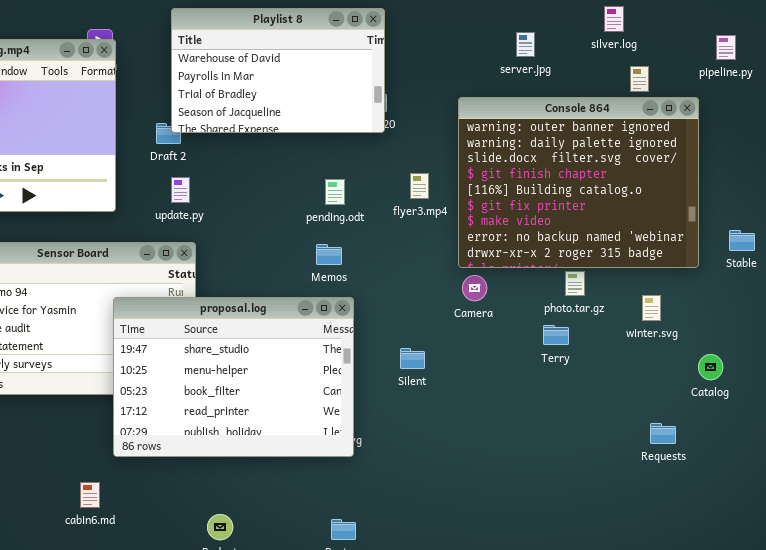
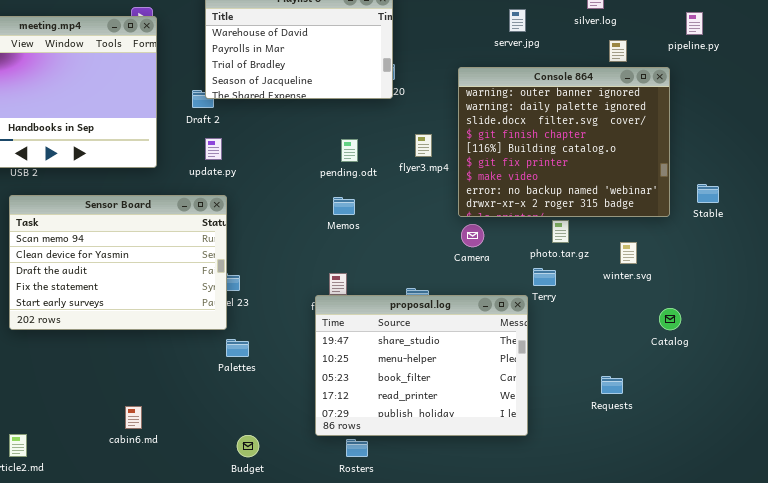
proposal.log: [113,297,354,457] -> [315,295,528,436], moved
Catalog: [698,354,723,380] -> [659,308,681,330], moved
Requests: [650,423,676,444] -> [601,376,623,394], moved

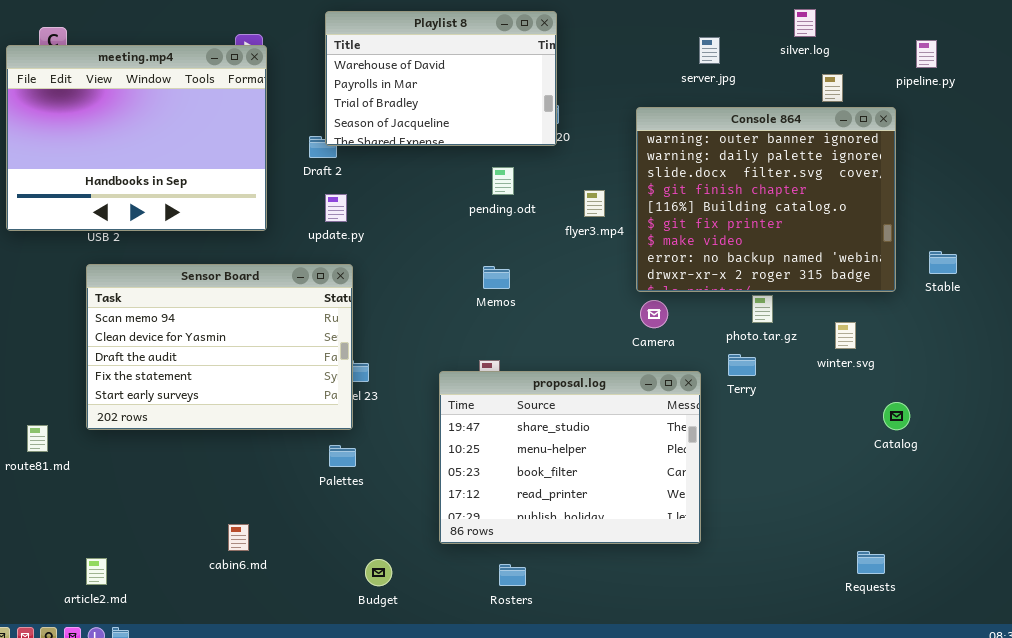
pending.odt: [341,139,358,162] -> [492,167,514,195], moved
proposal.log: [315,295,528,436] -> [439,371,701,544], moved
Palettes: [226,339,249,357] -> [329,445,356,467], moved
Requests: [601,376,623,394] -> [857,551,885,574], moved

